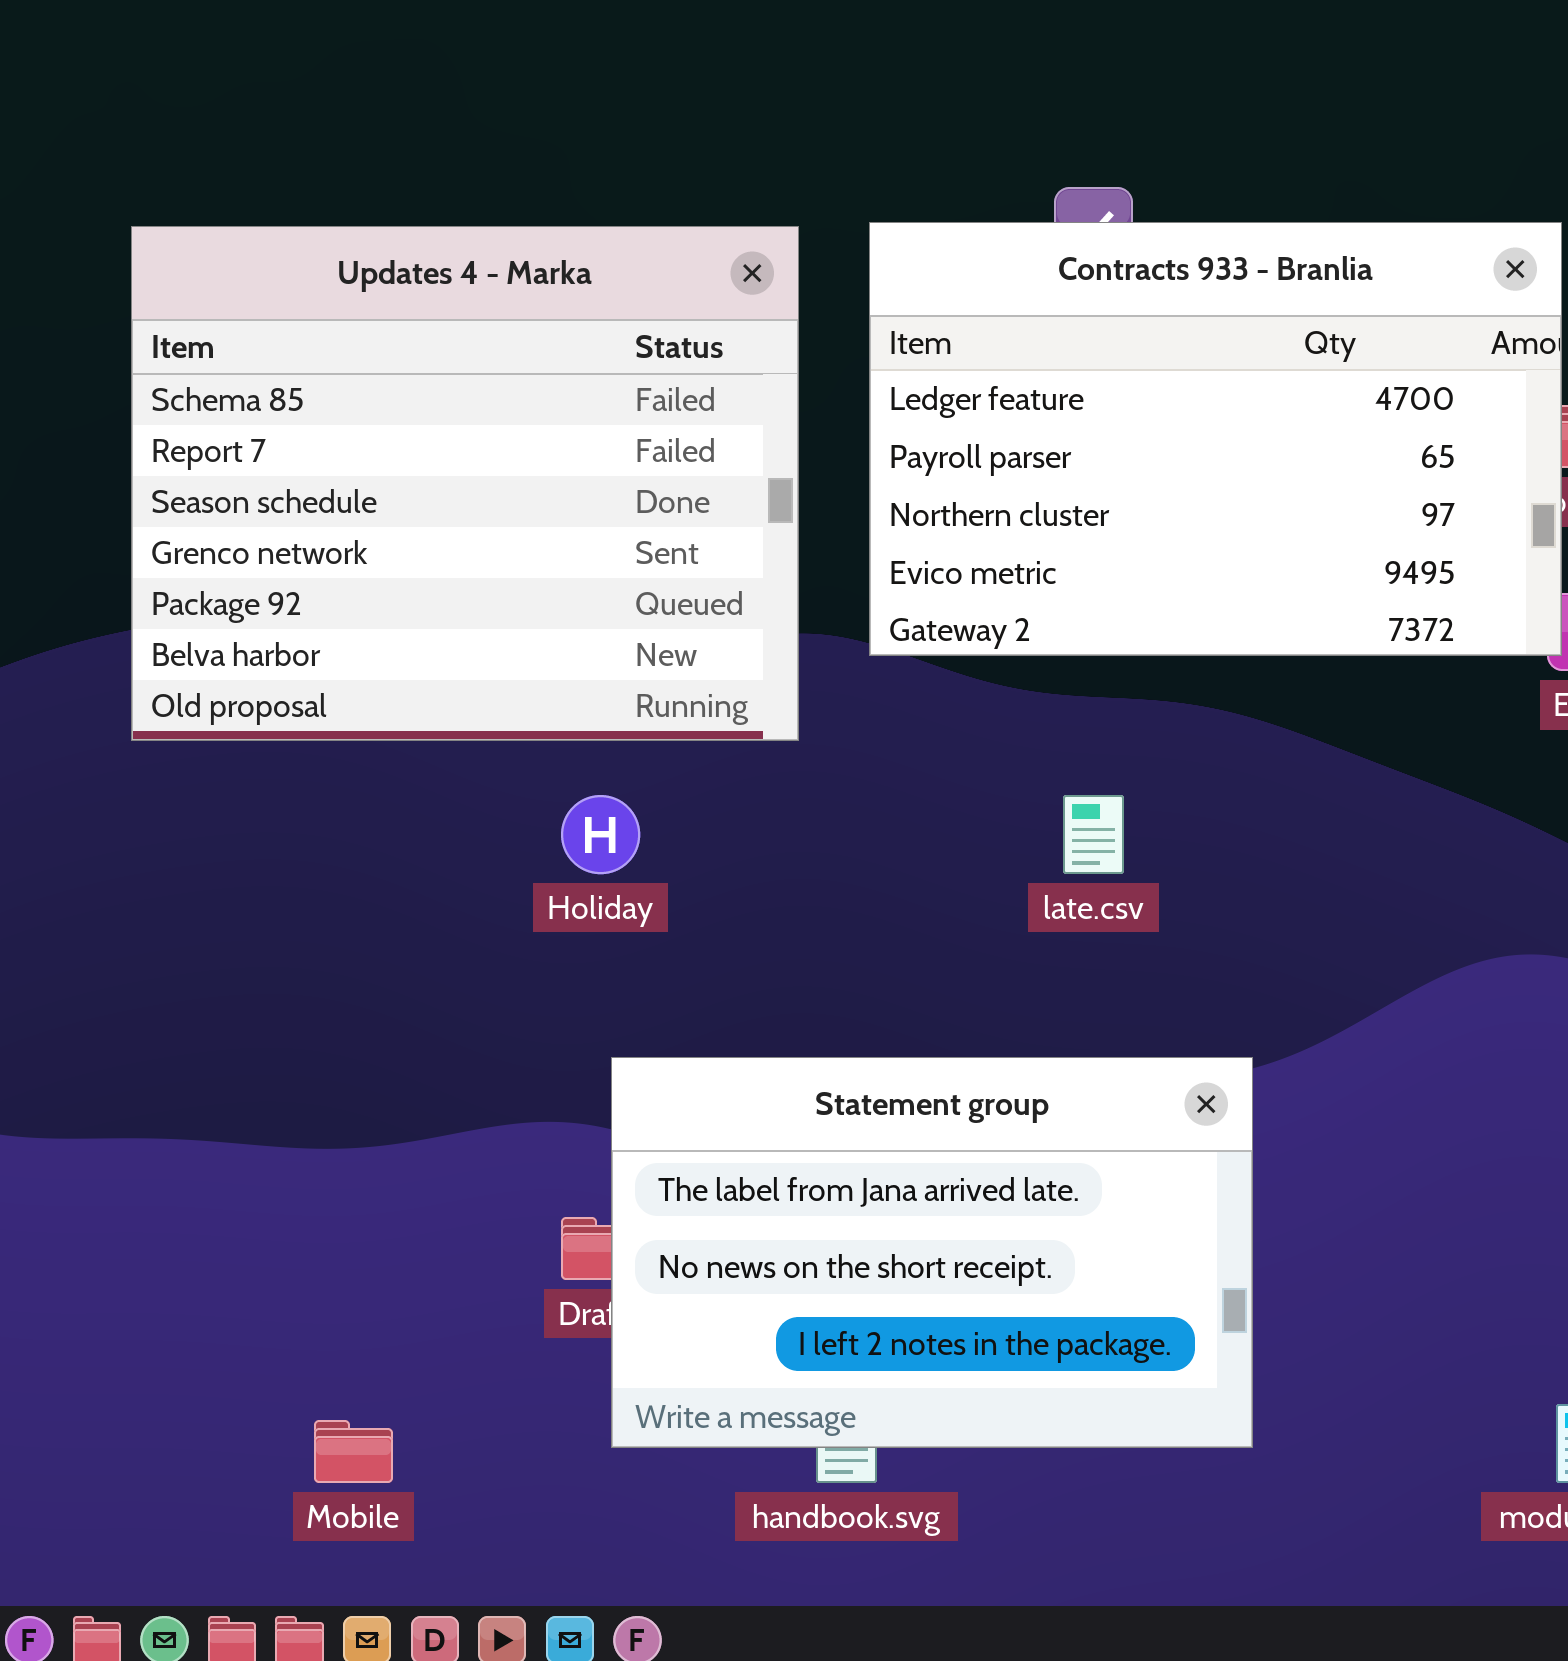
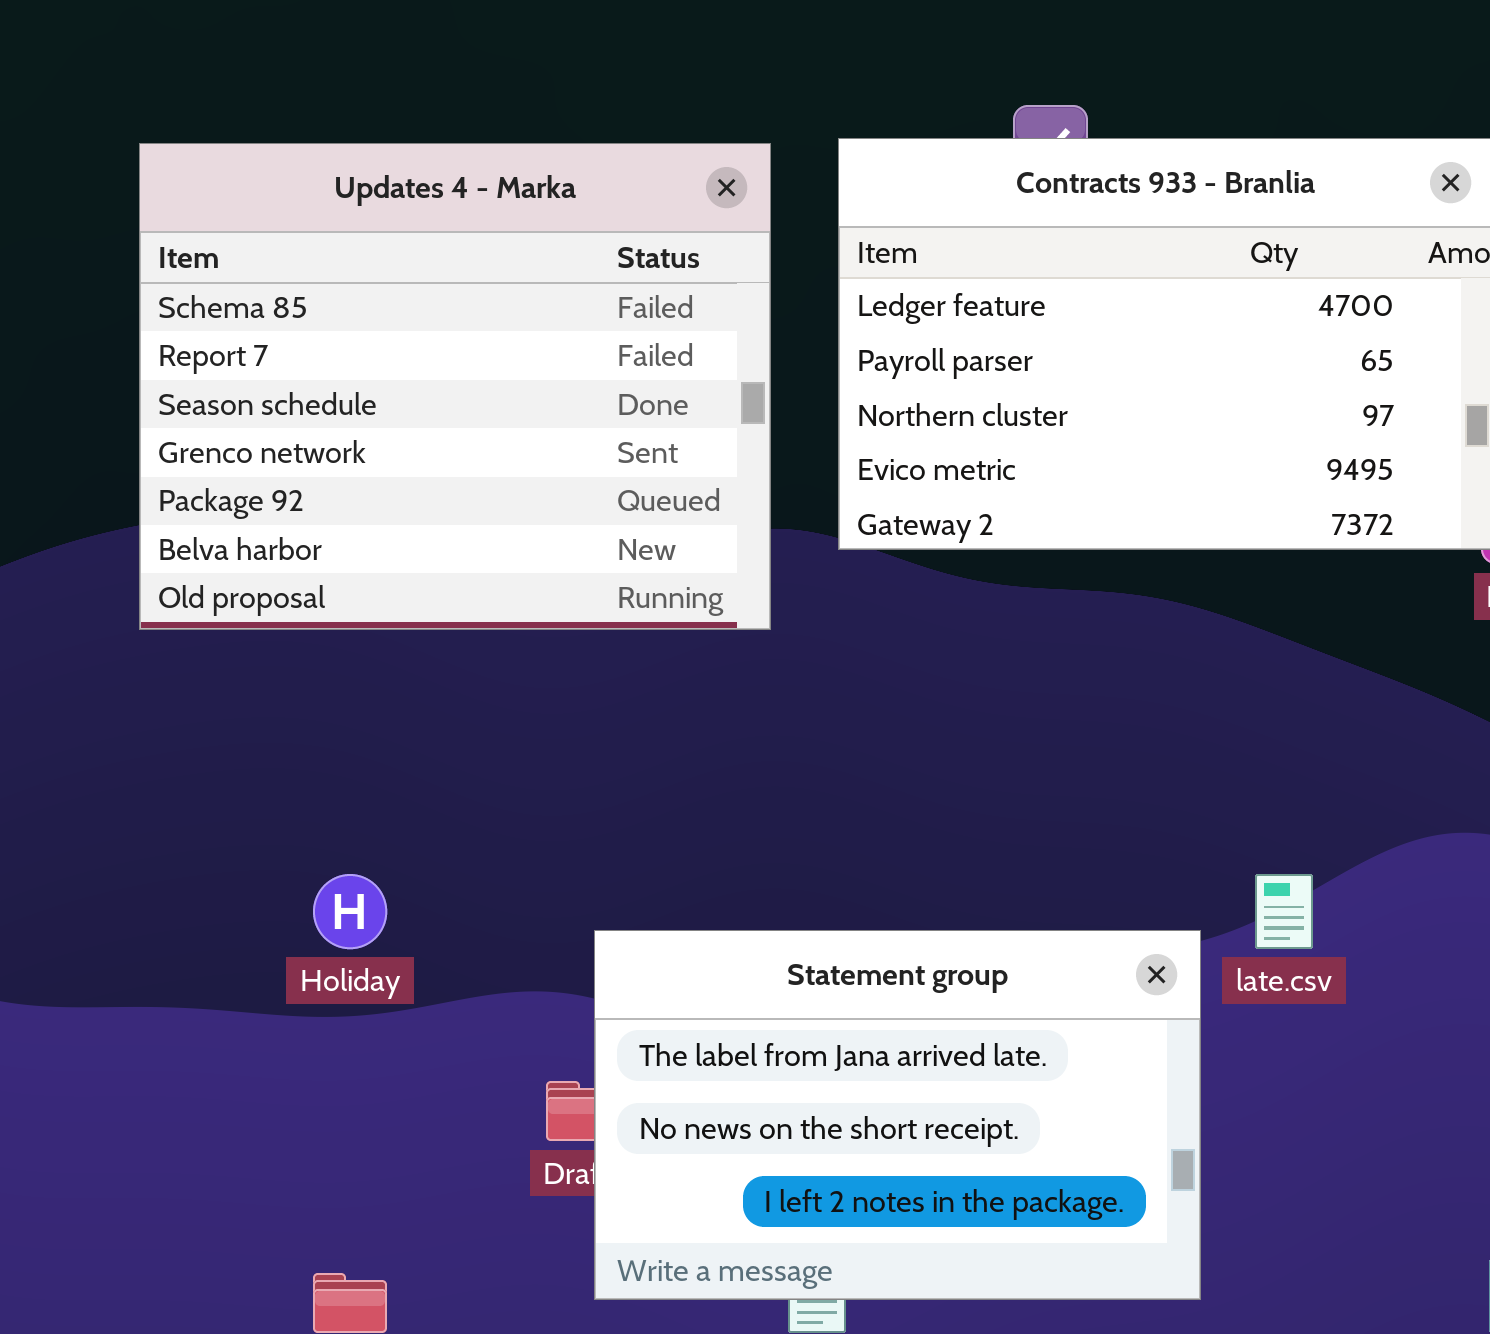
Holiday: [561,795,640,874] -> [313,874,387,949], moved
late.csv: [1063,795,1124,874] -> [1255,874,1313,949], moved

